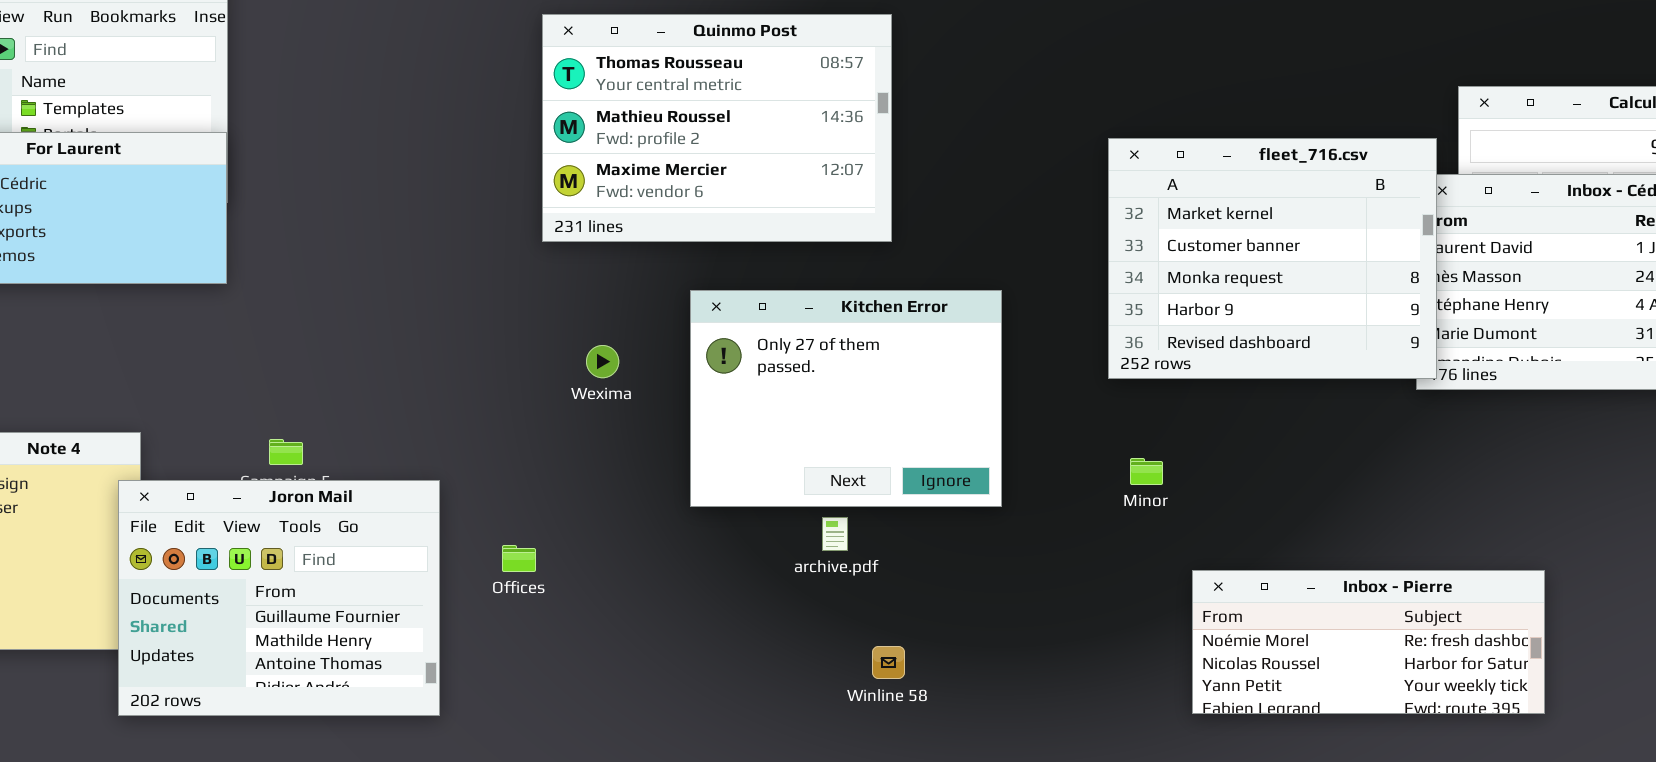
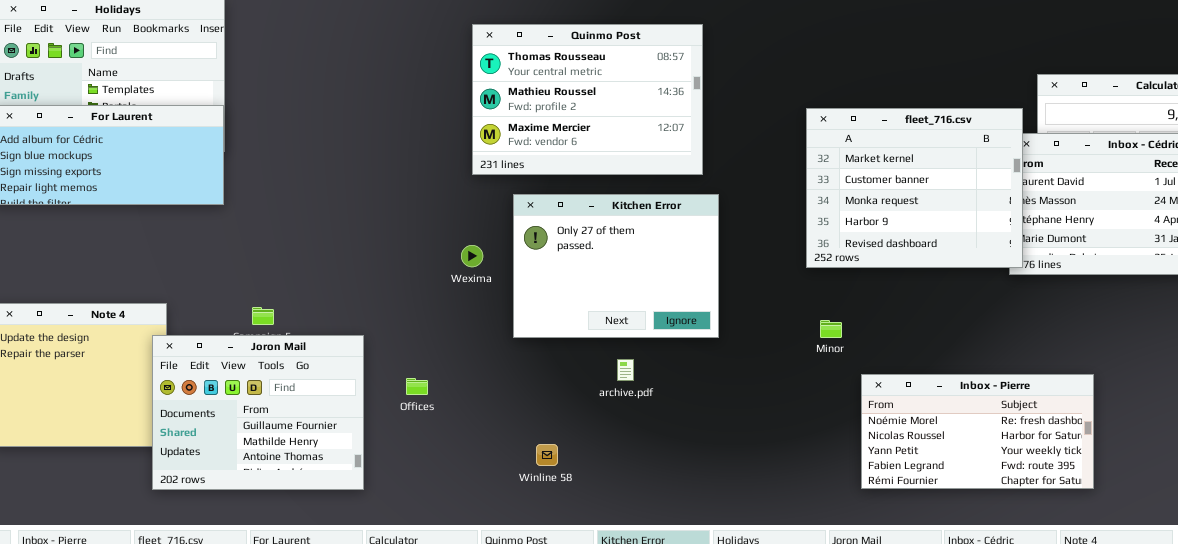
Quinmo Post: [542,14,892,242] -> [472,24,703,175], moved
Kitchen Error: [690,290,1002,507] -> [513,194,719,338], moved
Inbox - Pierre: [1192,570,1545,714] -> [861,374,1094,489], resized
Winline 58: [872,646,905,679] -> [536,444,558,466], moved

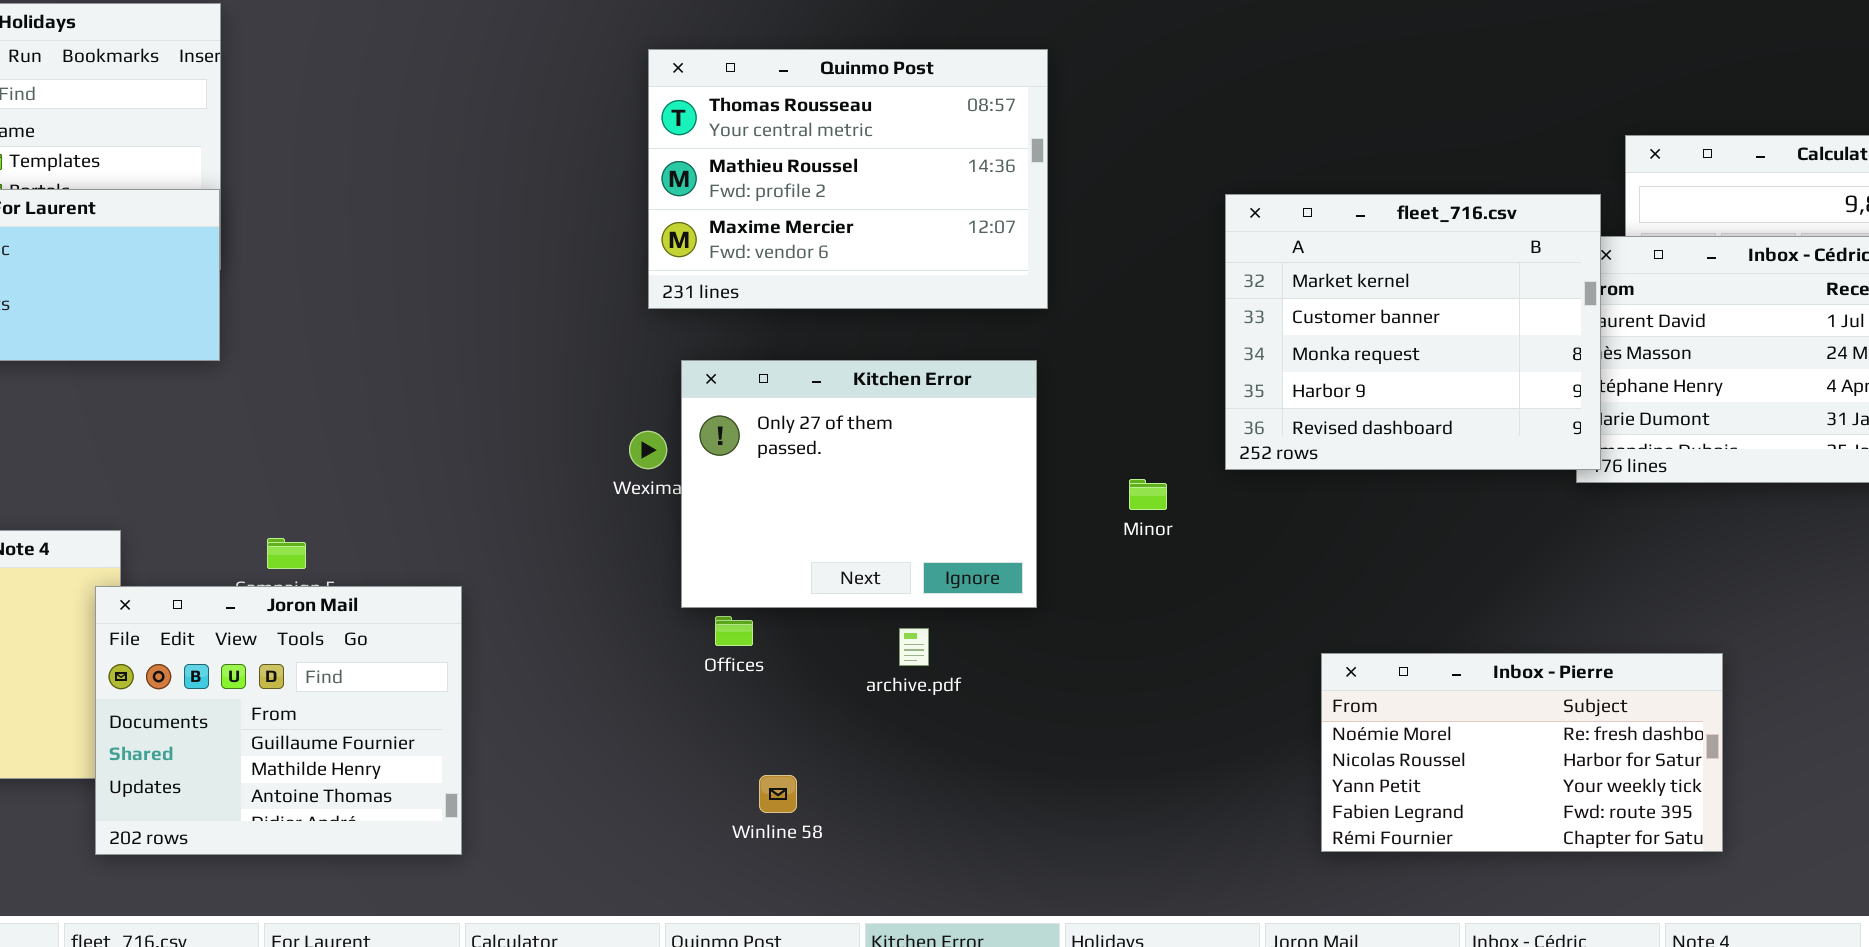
Kitchen Error: [513,194,719,338] -> [681,360,1037,608], moved
Minor: [820,320,842,338] -> [1129,479,1167,510], moved
Offices: [406,378,428,395] -> [715,616,753,646], moved

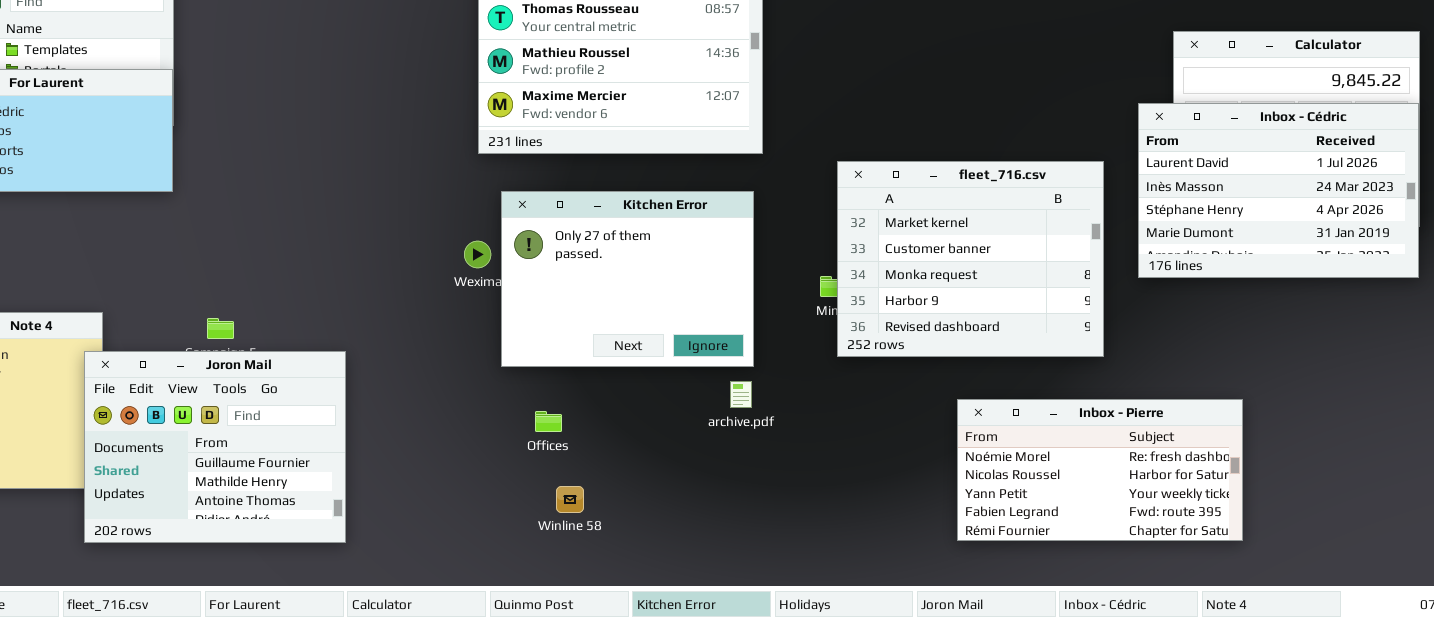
fleet_716.csv: [1225,194,1601,470] -> [837,161,1104,357], moved
Offices: [715,616,753,646] -> [535,411,562,432], moved
archive.pdf: [899,628,929,666] -> [730,381,752,408], moved

